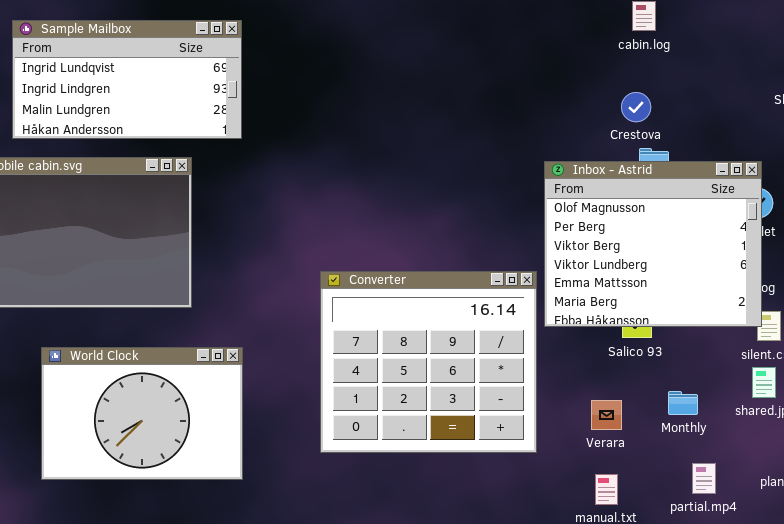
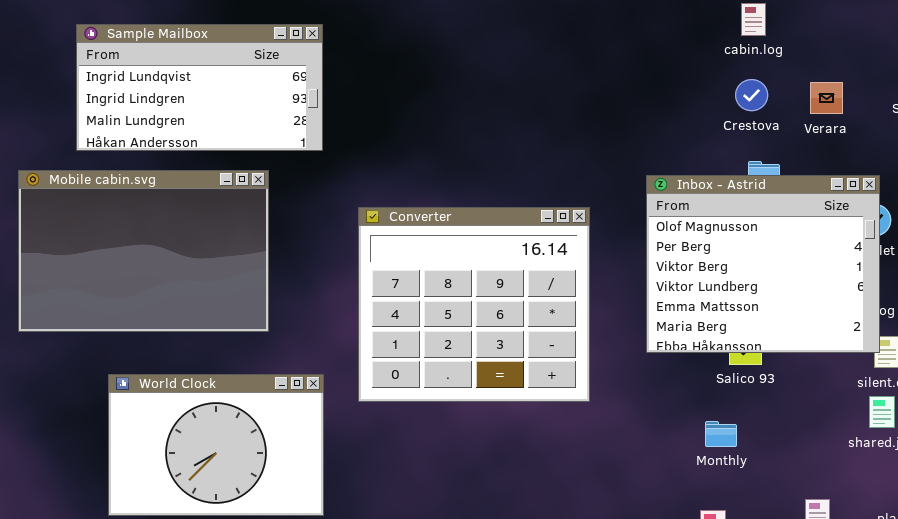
Crestova: [621,92,651,122] -> [735,79,768,111], moved
Converter: [320,271,537,453] -> [358,207,590,402], moved
Monthly: [668,391,698,415] -> [705,421,737,447], moved
Verara: [591,400,622,430] -> [810,82,843,114], moved

